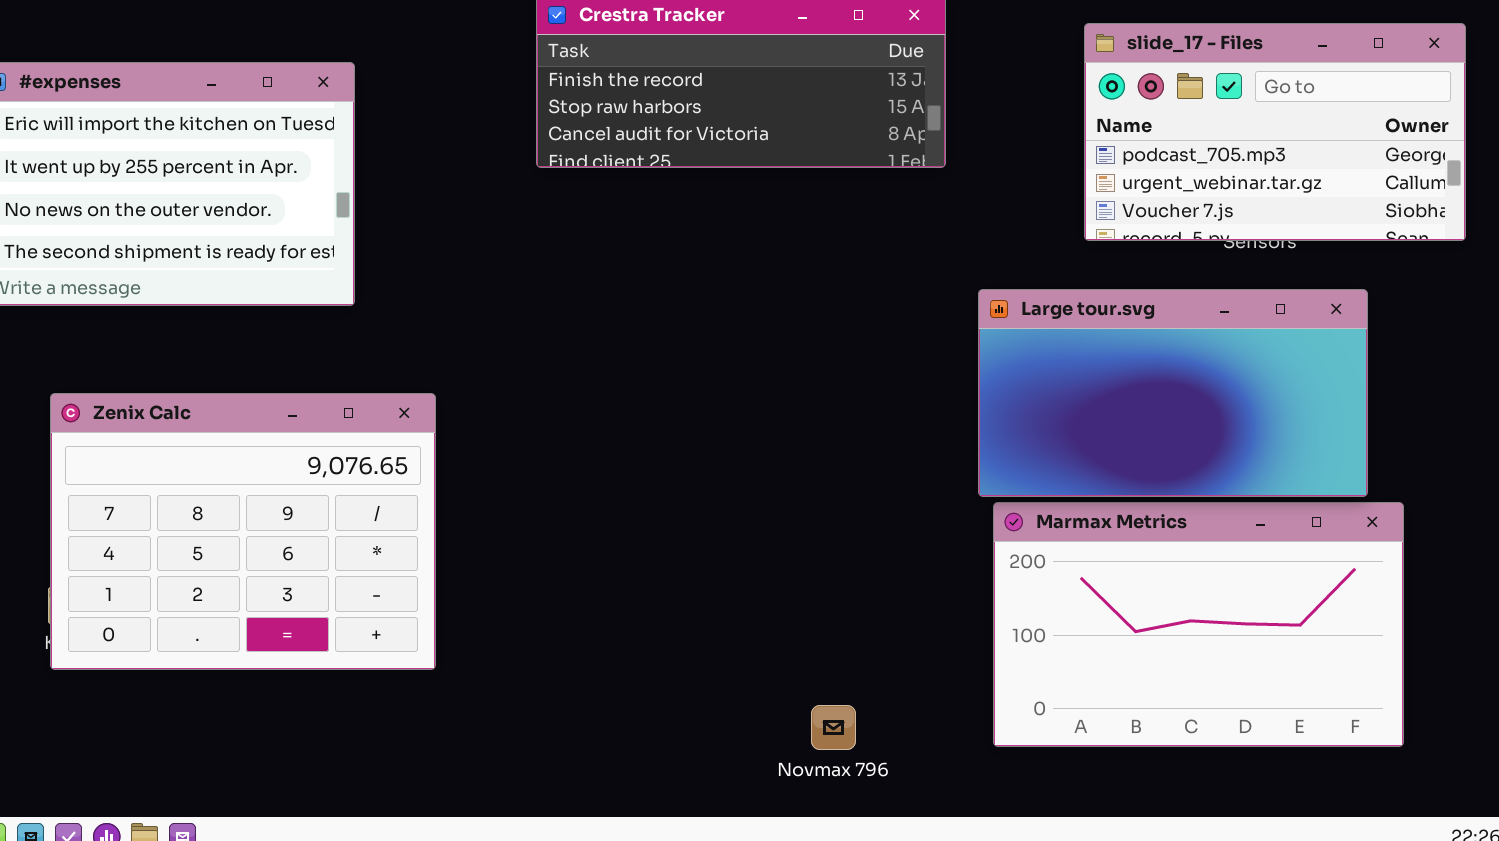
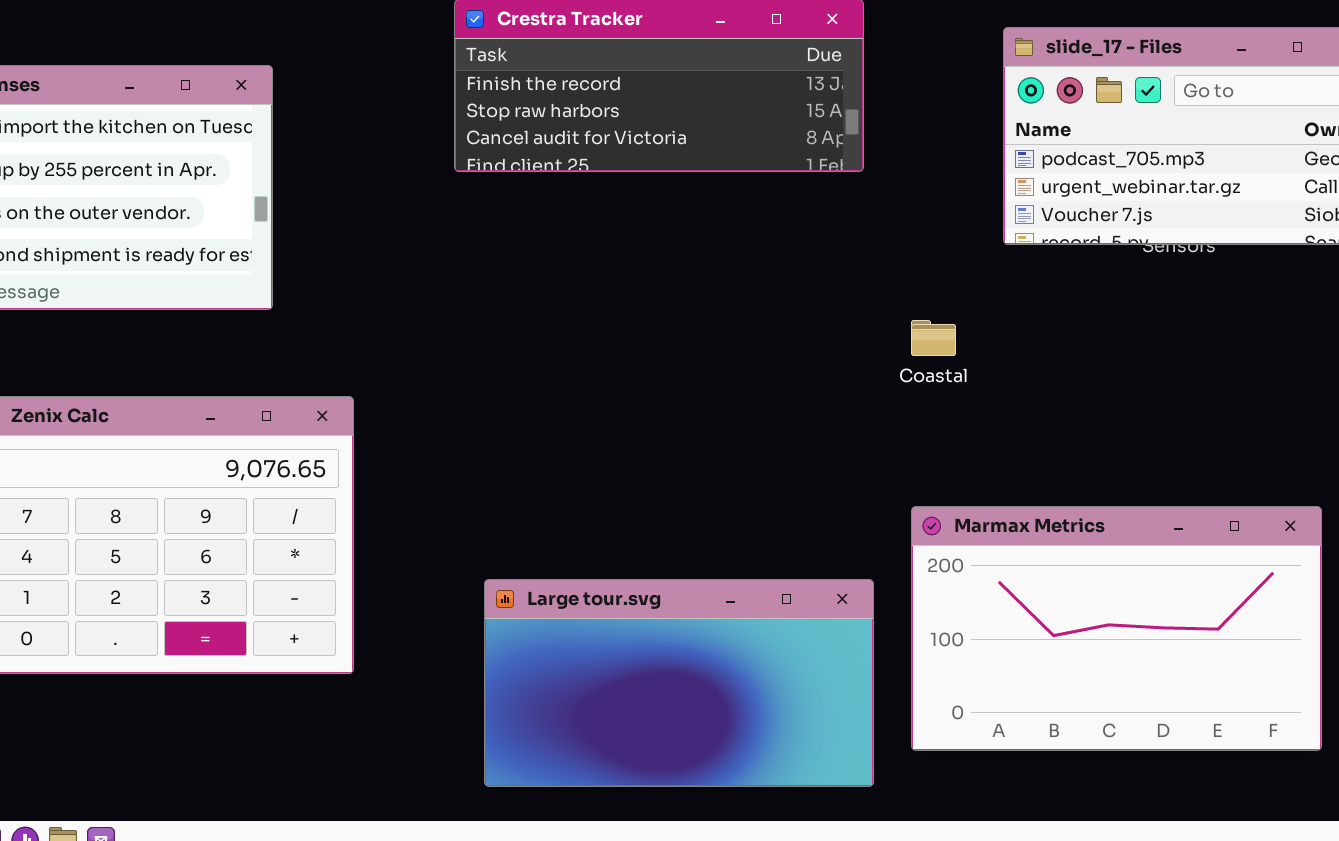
Large tour.svg: [978,289,1368,497] -> [484,579,874,787], moved

